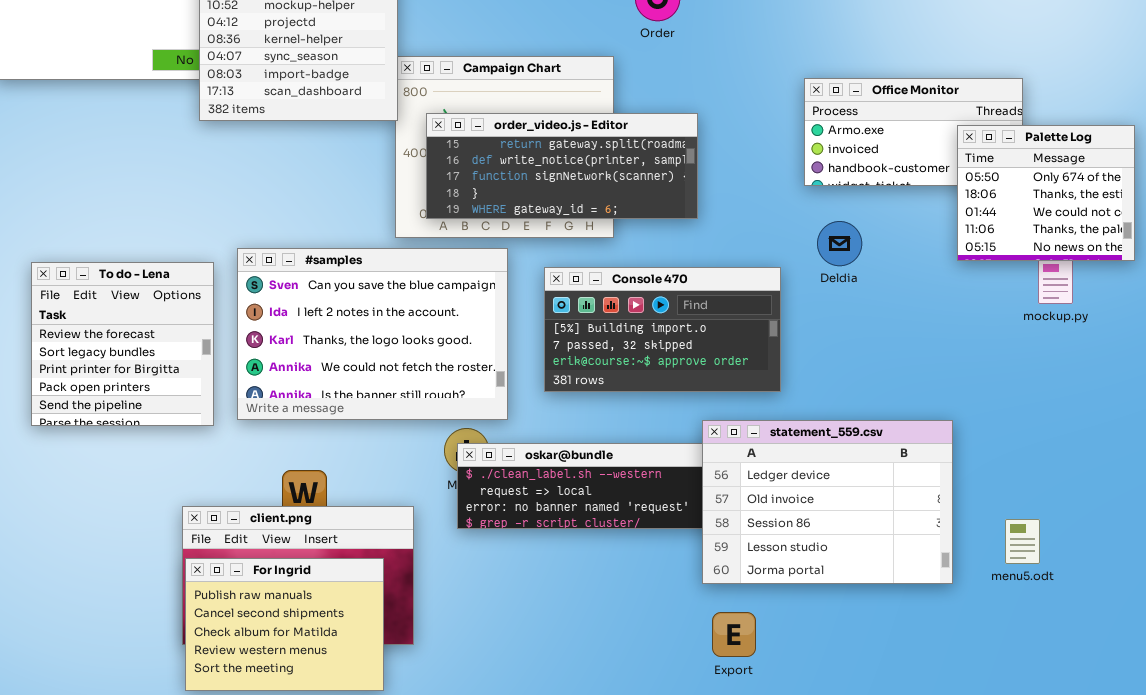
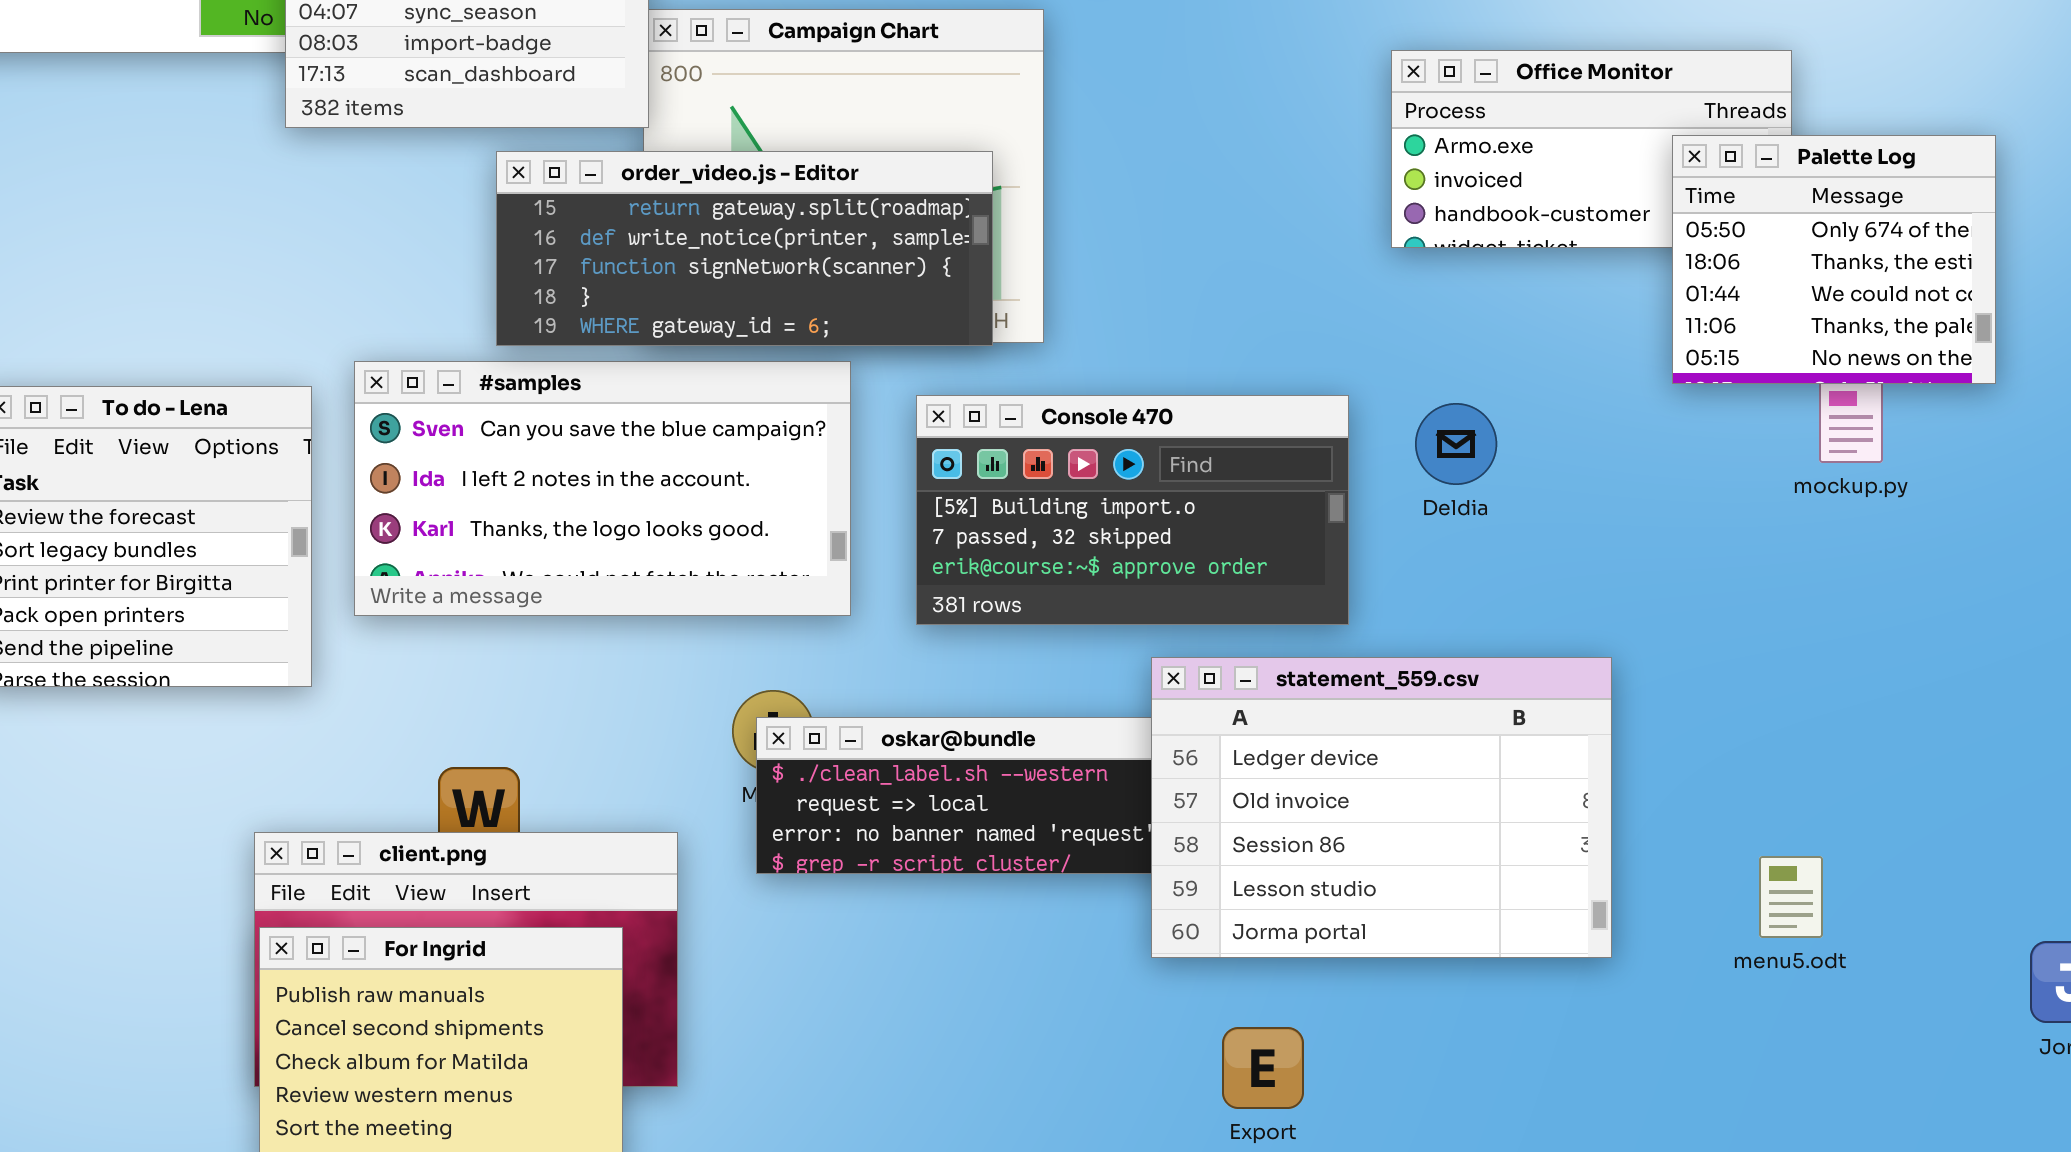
order_video.js - Editor: [426,113,698,219] -> [496,151,993,346], moved
Deldia: [817,221,862,266] -> [1415,403,1497,485], moved
#samples: [237,248,508,420] -> [354,361,851,616], resized
statement_559.csv: [702,420,953,584] -> [1151,657,1612,958], moved

